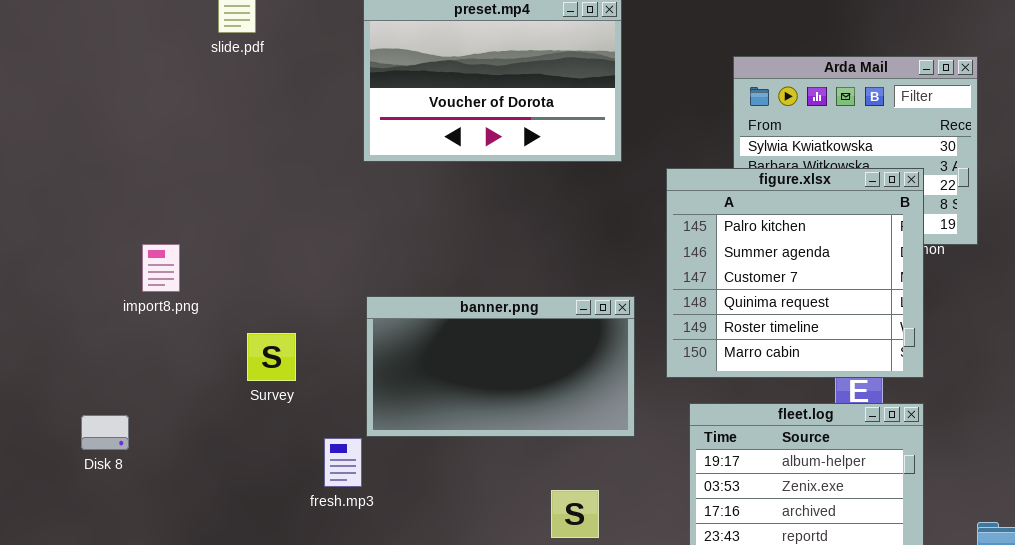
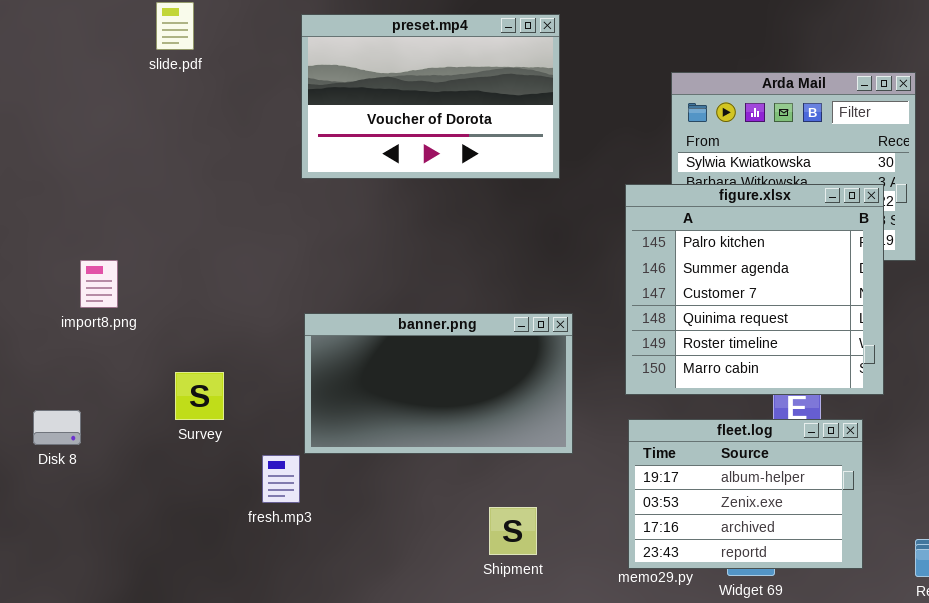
figure.xlsx: [666,168,924,378] -> [625,184,884,395], moved
Survey: [247,333,296,381] -> [175,372,224,420], moved
Disk 8: [81,415,129,450] -> [33,410,81,445], moved

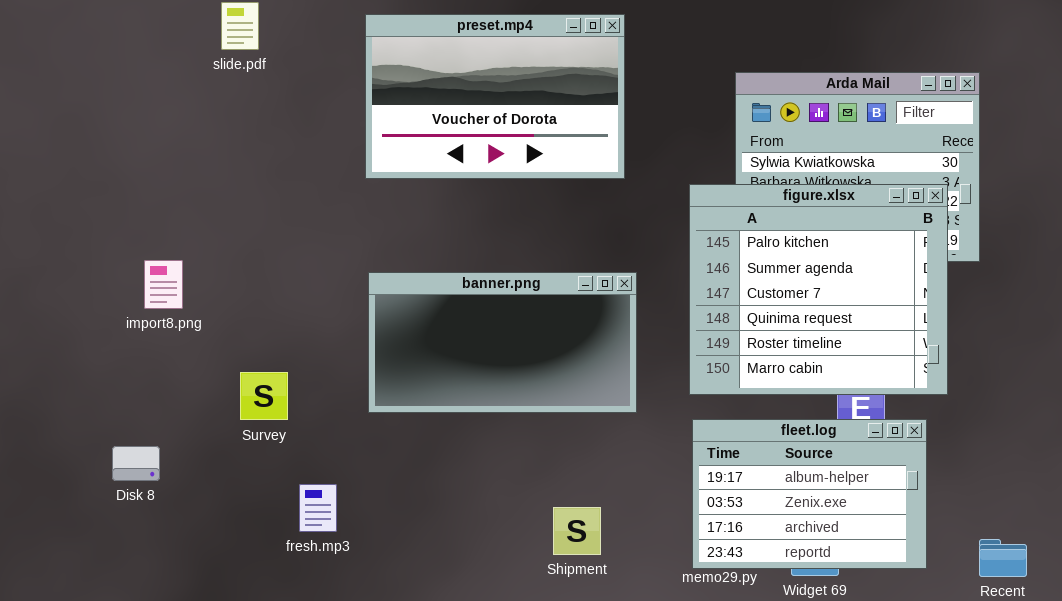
banner.png: [304,313,573,454] -> [368,272,637,413], moved
Disk 8: [33,410,81,445] -> [112,446,160,481], moved
fresh.mp3: [262,455,300,503] -> [299,484,337,532], moved

